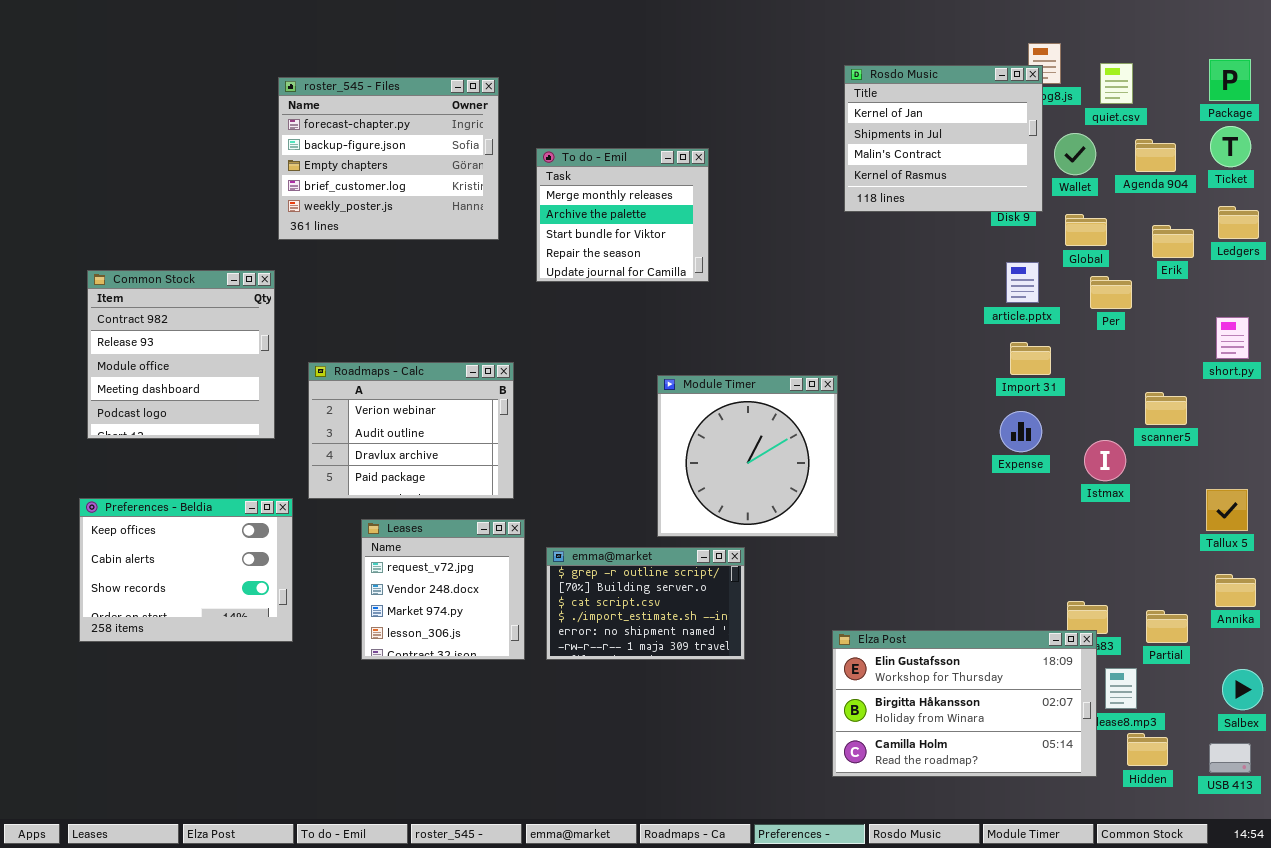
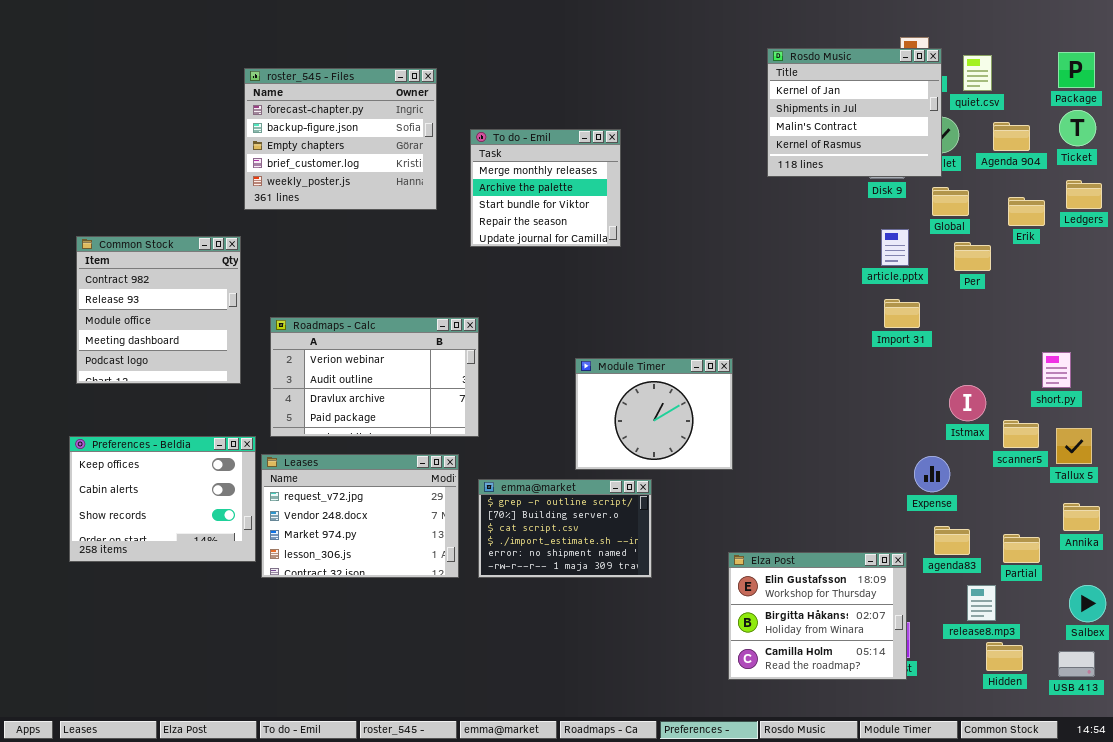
Rosdo Music: [844,65,1043,212] -> [767,48,942,177], moved
short.py: [1216,317,1249,359] -> [1042,352,1071,388], moved
Roadmaps - Calc: [308,362,514,499] -> [270,317,479,437], resized
Module Timer: [657,375,838,537] -> [575,358,733,470], resized
scanner5: [1145,392,1187,425] -> [1003,420,1039,448], moved
Expense: [1000,411,1042,452] -> [914,456,950,492], moved
Leases: [361,519,525,660] -> [261,454,459,578], resized
Elza Post: [832,630,1097,777] -> [728,552,907,680], resized

